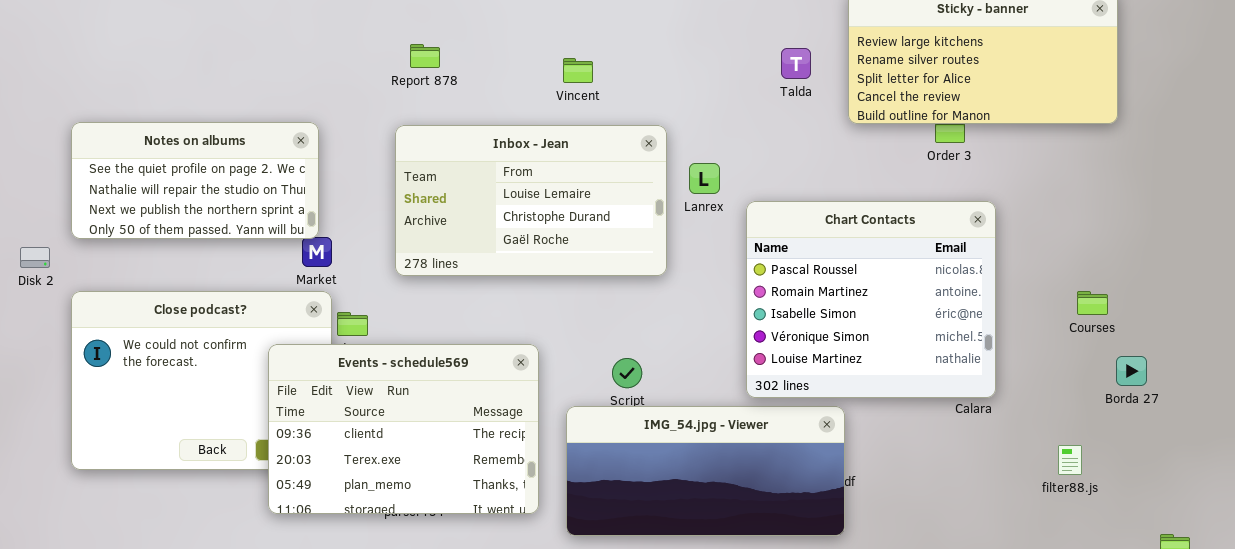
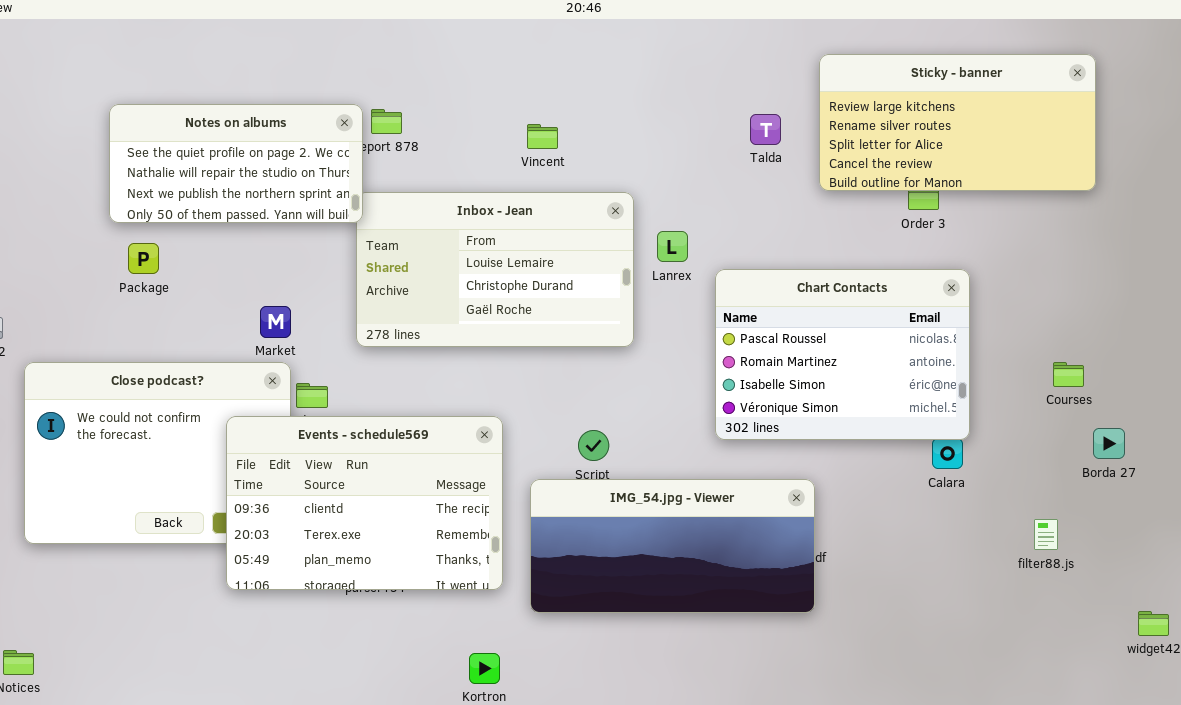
Notes on albums: [71,122,319,239] -> [109,104,363,223], moved
Chart Contacts: [746,201,996,398] -> [715,269,970,440], resized

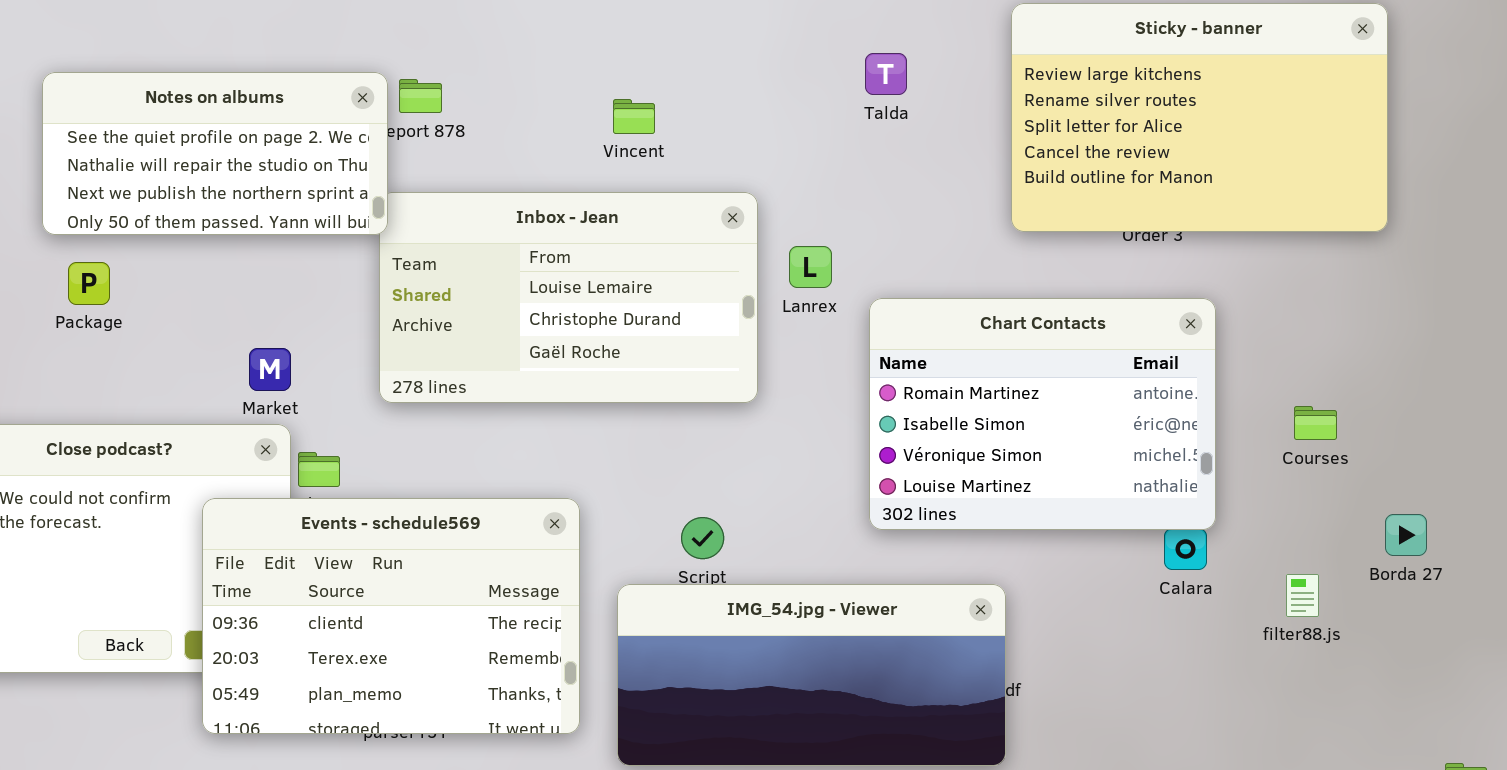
Sticky - banner: [819,54,1096,191] -> [1011,3,1388,232], resized
Talda: [750,114,781,145] -> [865,53,907,95], moved
Chart Contacts: [715,269,970,440] -> [869,298,1216,530], scrolled down 1 row
Courses: [1053,362,1084,387] -> [1294,406,1337,440], moved
filter88.js: [1034,519,1058,550] -> [1286,574,1319,617], moved

